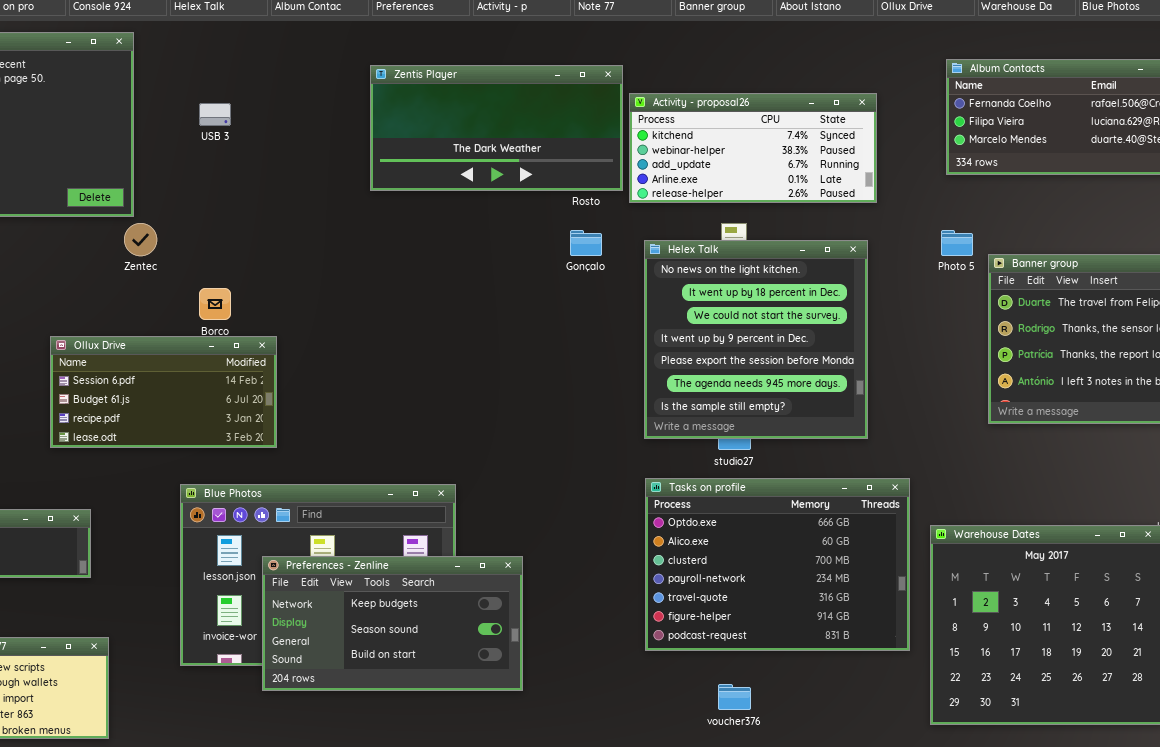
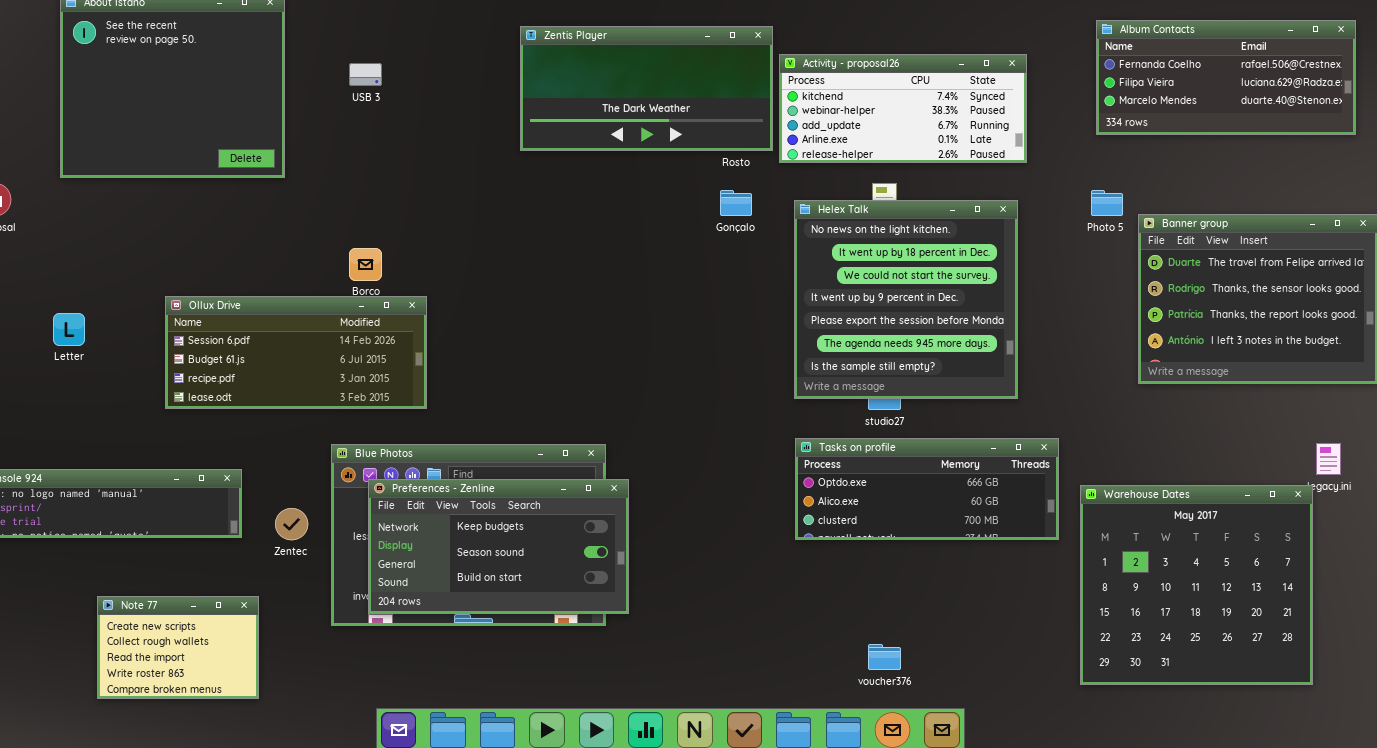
Zentec: [124,223,157,256] -> [275,508,308,540], moved
Ollux Drive: [50,336,277,448] -> [165,296,427,409], resized
Tasks on profile: [645,478,910,651] -> [795,438,1059,540], resized
Preferences - Zenline: [262,556,523,691] -> [368,479,629,614], moved

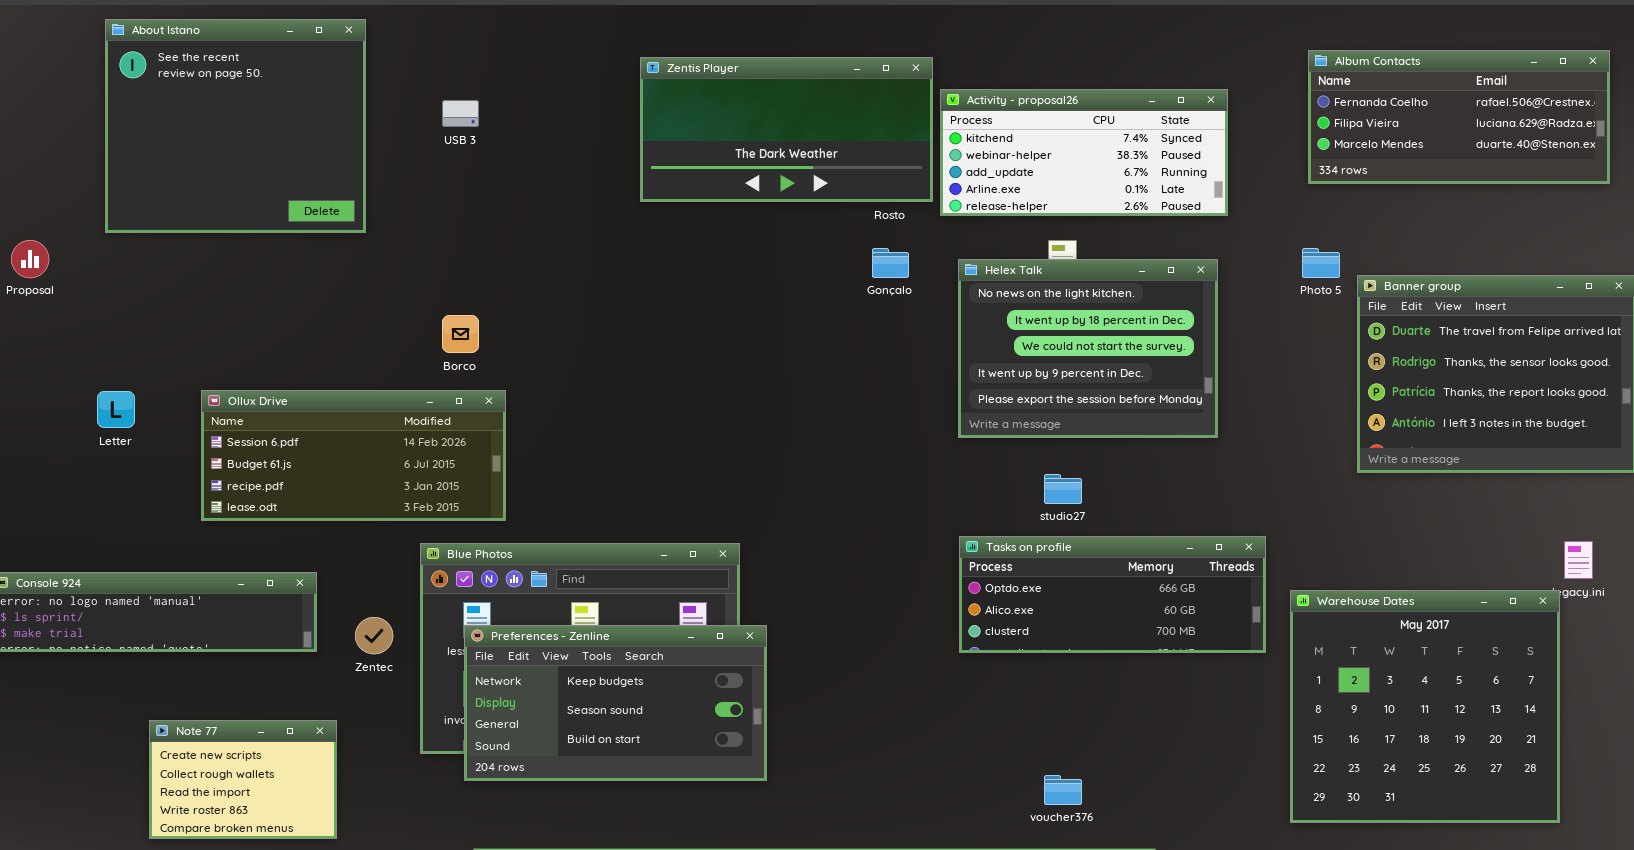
Helex Talk: [794,200,1018,399] -> [958,259,1218,438], resized
Ollux Drive: [165,296,427,409] -> [201,390,506,521], moved
Preferences - Zenline: [368,479,629,614] -> [464,625,767,781], moved

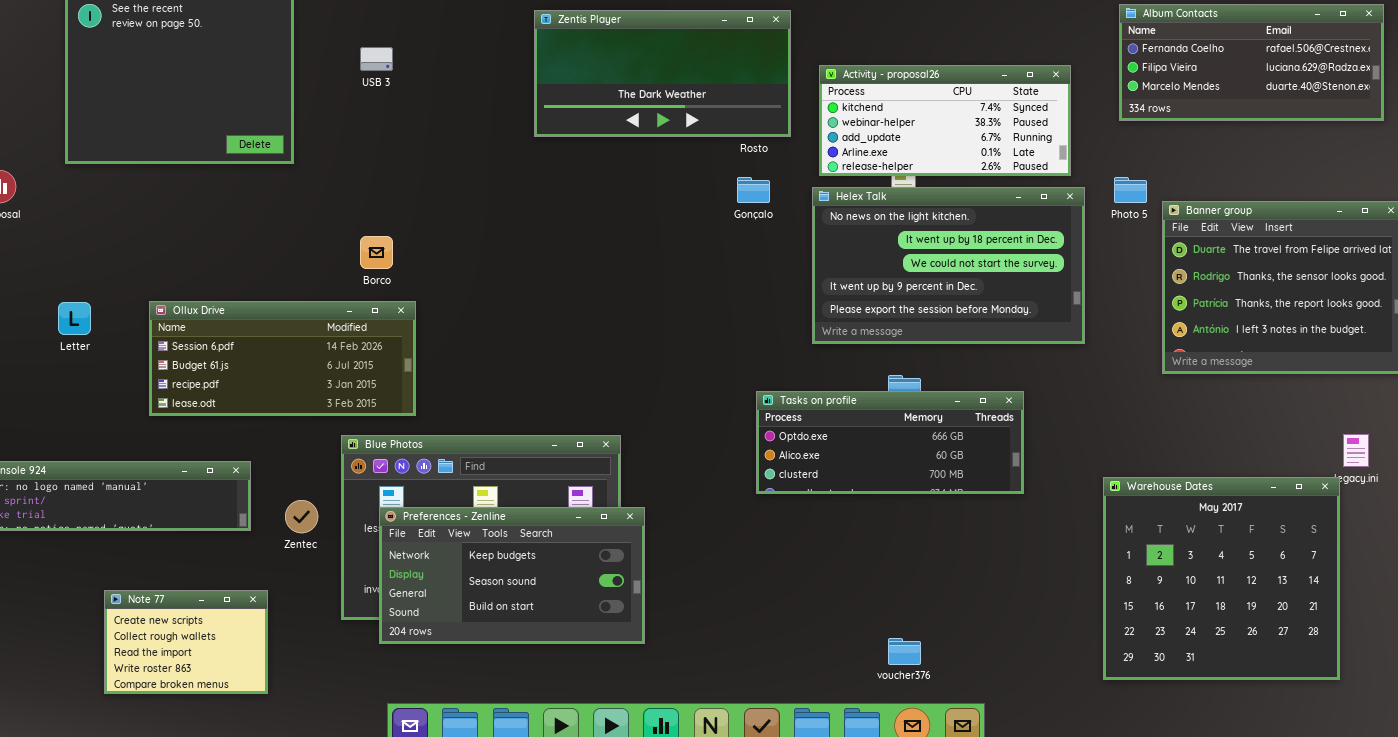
Activity - proposal26: [940,89,1228,216] -> [819,65,1071,176], moved
Helex Talk: [958,259,1218,438] -> [812,187,1085,344], resized
Tasks on profile: [959,536,1266,653] -> [756,391,1024,494], moved

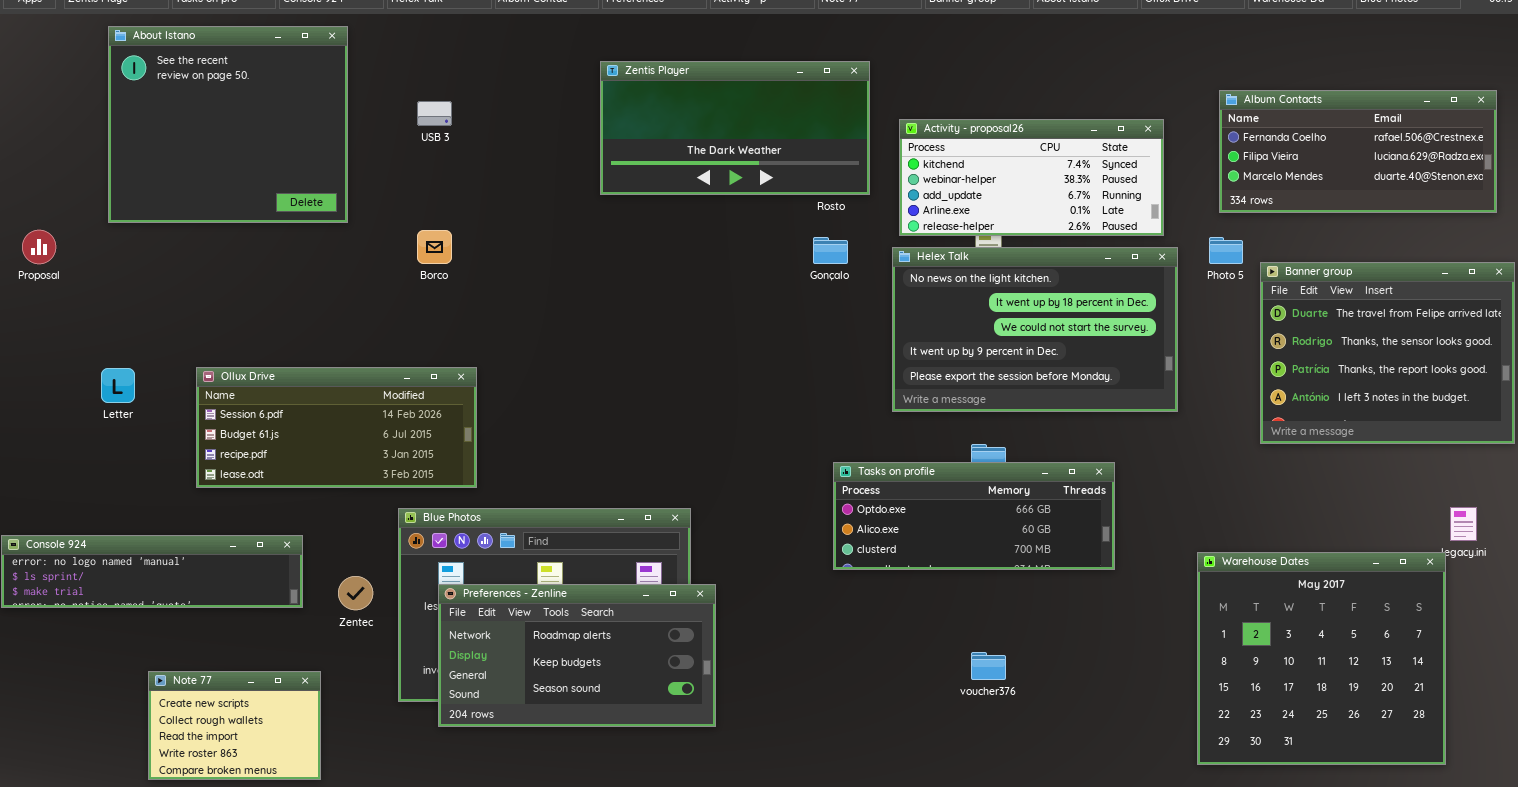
Album Contacts: [1119,4,1384,121] -> [1219,90,1497,213], moved
Borco: [360,236,393,269] -> [417,230,452,264], moved
Preferences - Zenline: [379,507,645,644] -> [438,584,716,727], scrolled up 1 row
voucher376: [888,638,921,665] -> [971,652,1006,680], moved

